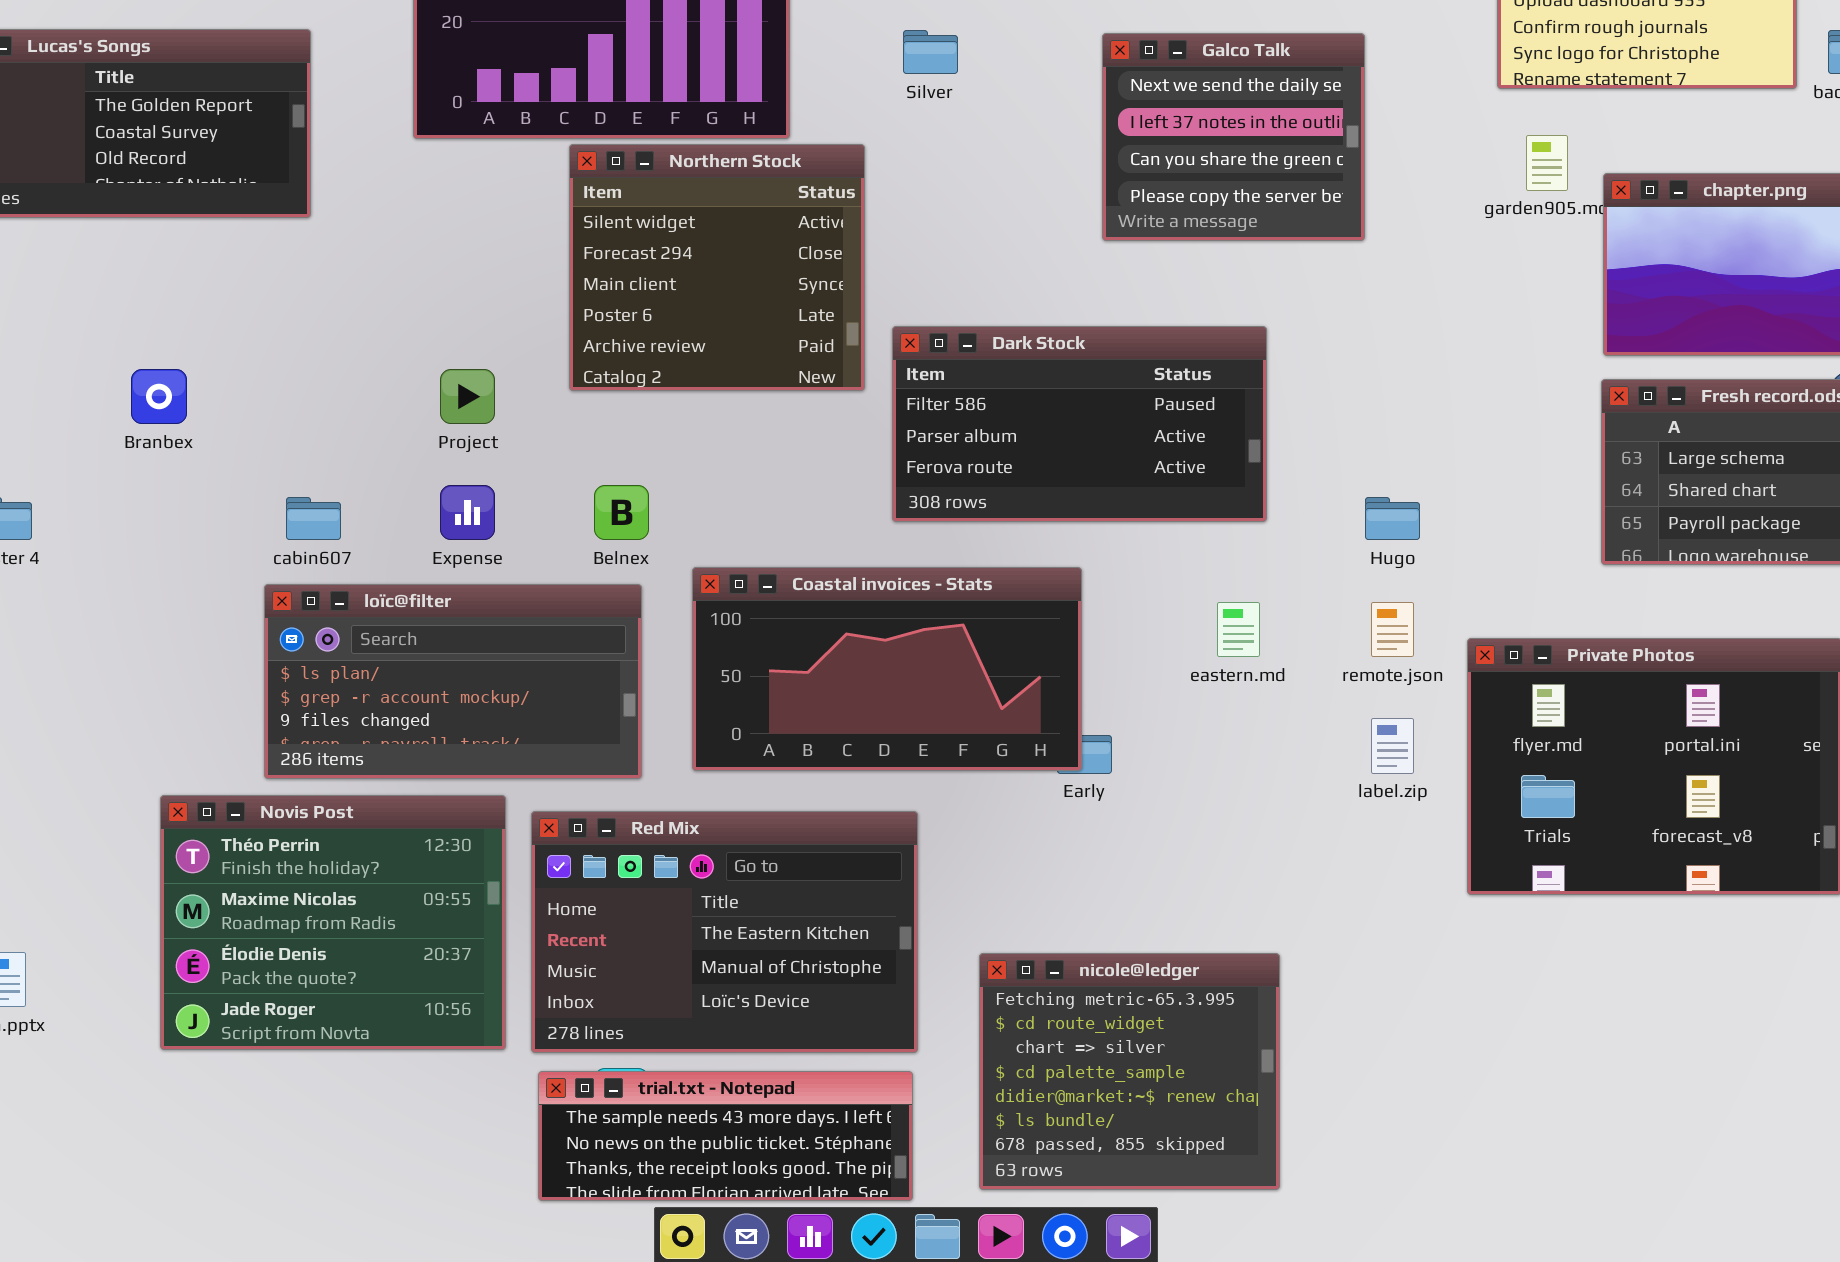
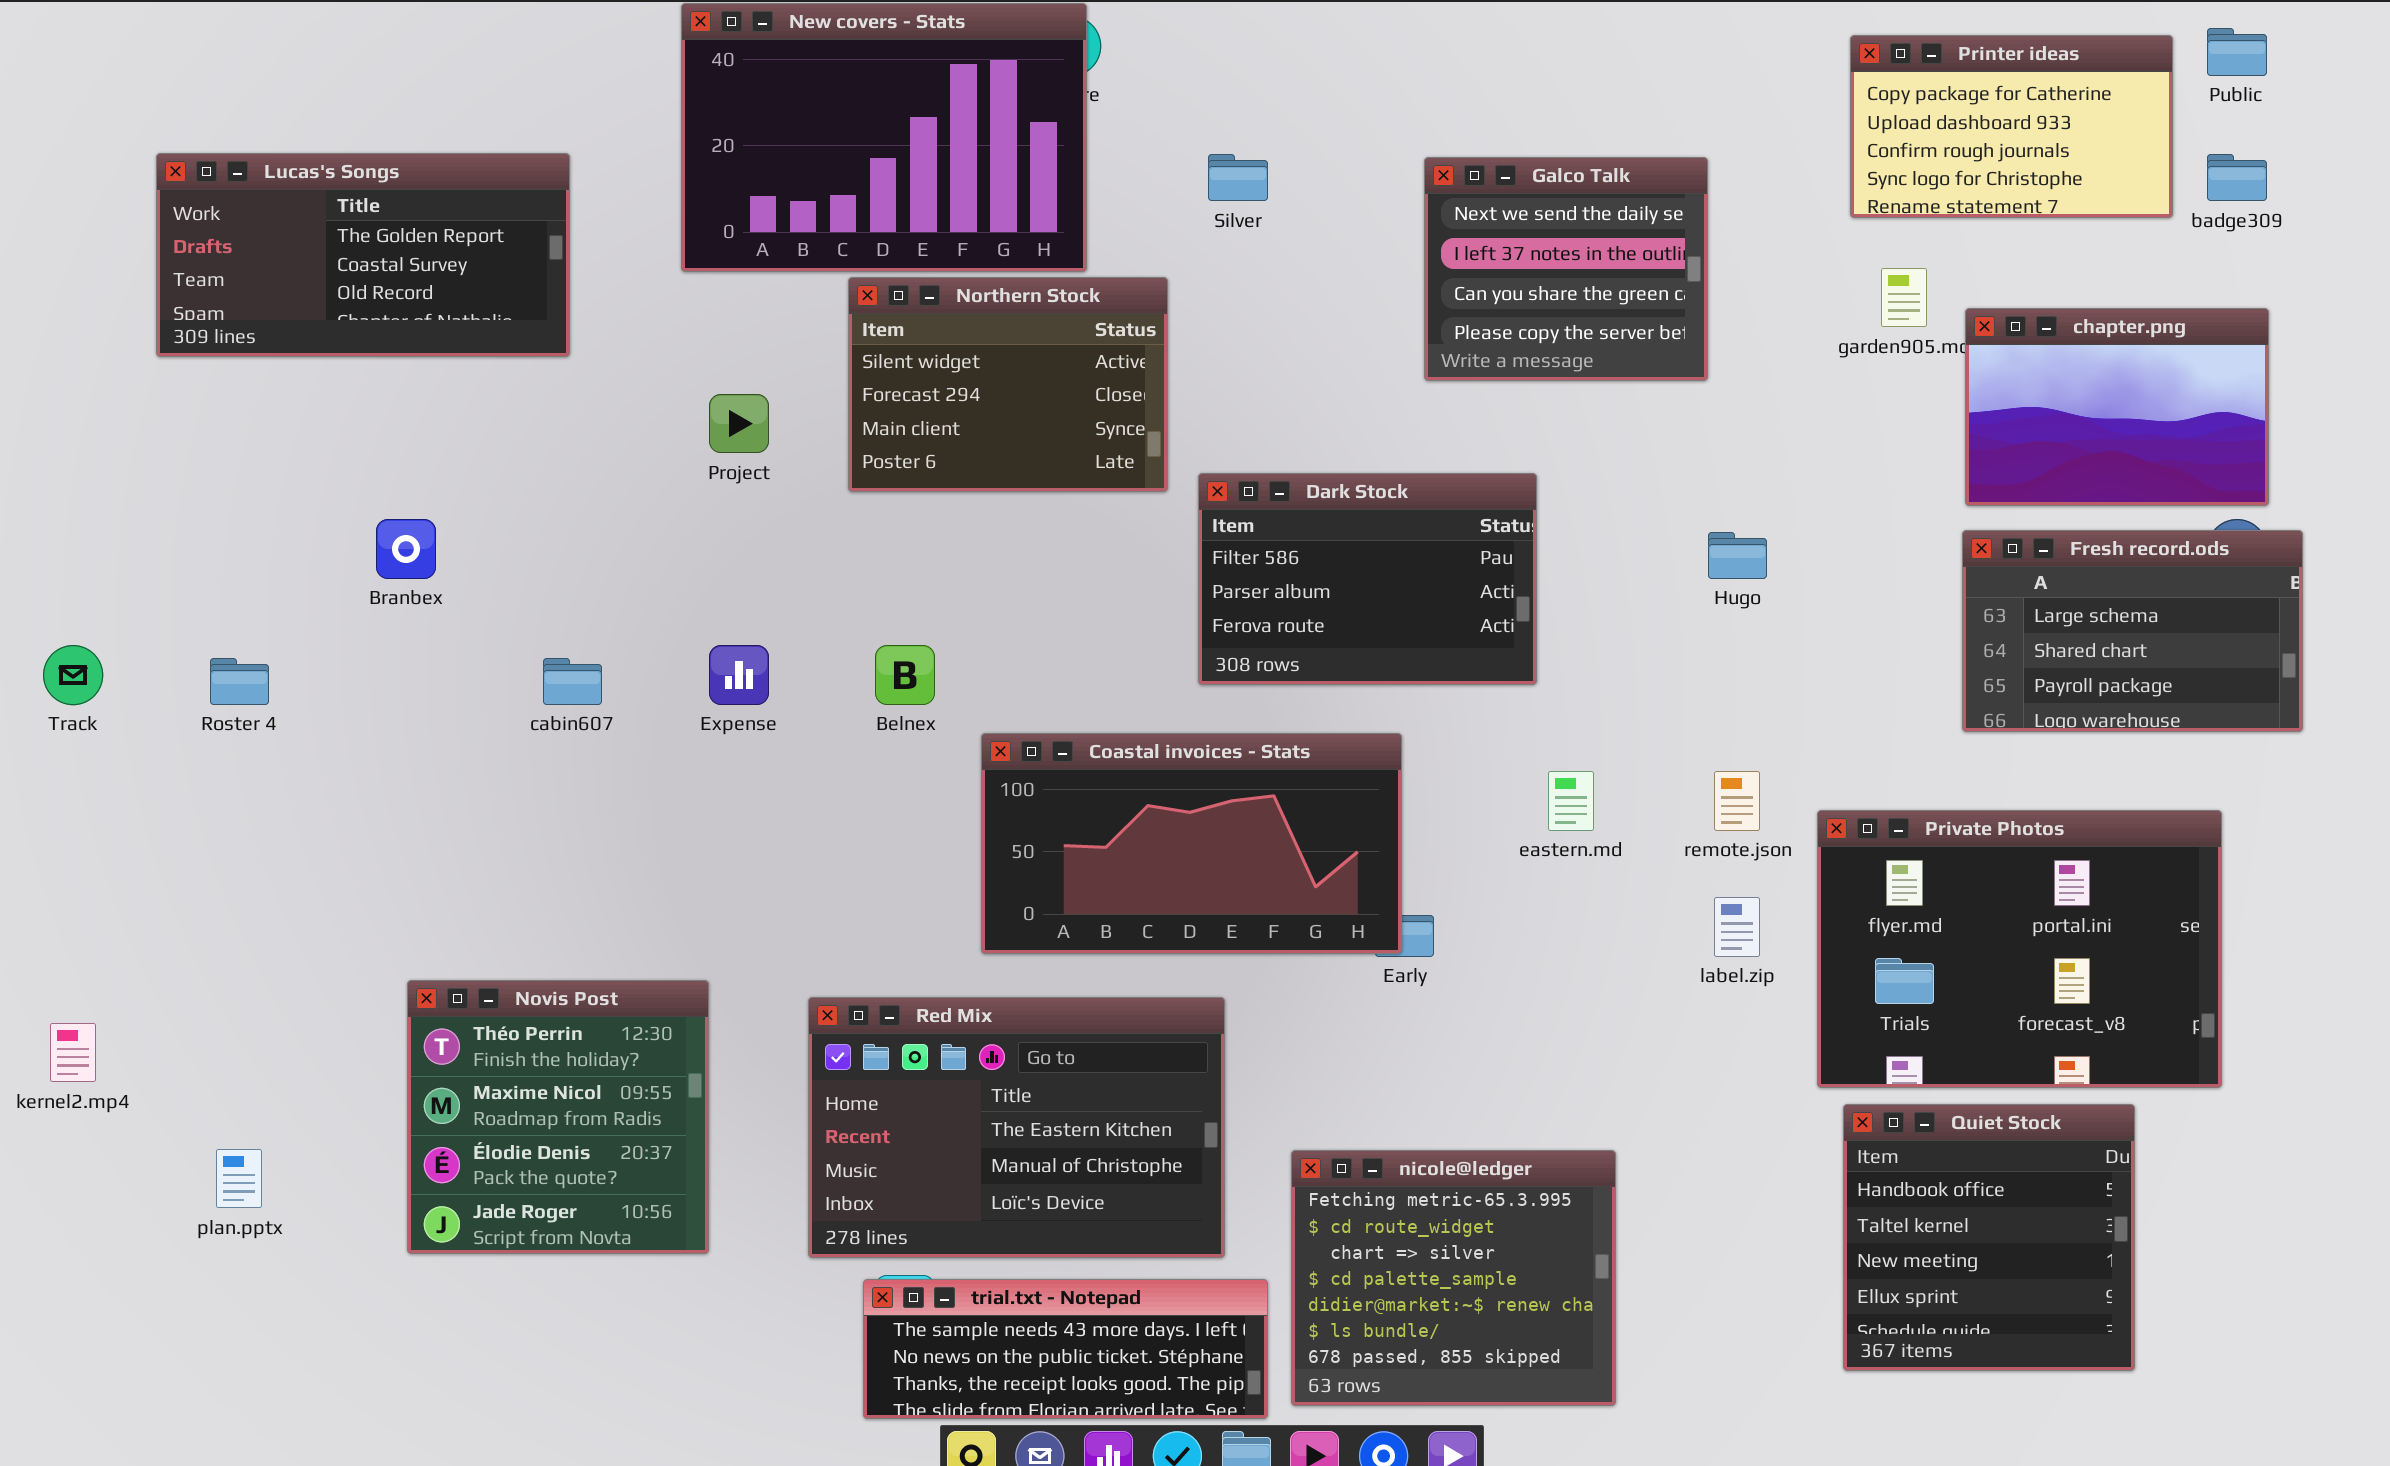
Northern Stock: [569,144,865,391] -> [848,277,1168,492], resized
Dark Stock: [892,326,1267,522] -> [1198,473,1537,685], resized
Project: [440,369,495,424] -> [709,394,769,453], moved
Hugo: [1365,497,1420,540] -> [1708,532,1767,579], moved
loïc@filter: [264,584,642,779] -> none, closed
Novis Post: [160,795,506,1050] -> [407,980,709,1254], resized
Quiet Stock: none -> [1843,1104,2135,1371], opened
trial.txt - Notepad: [538,1071,913,1201] -> [863,1279,1268,1419], moved

